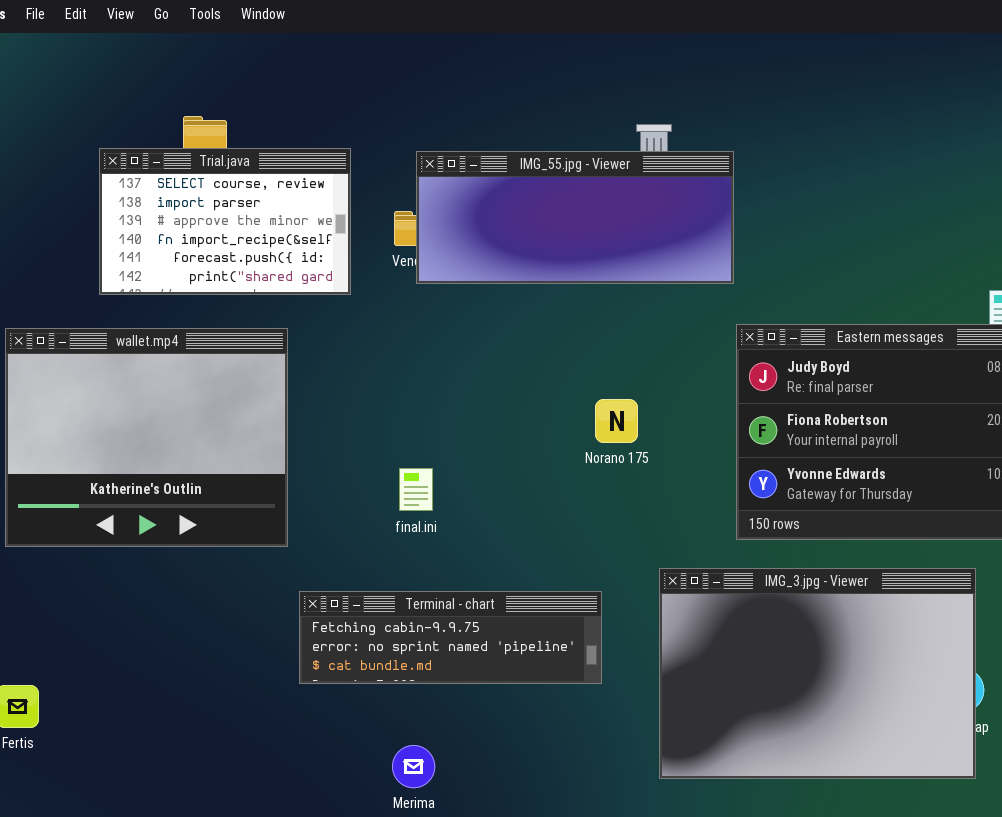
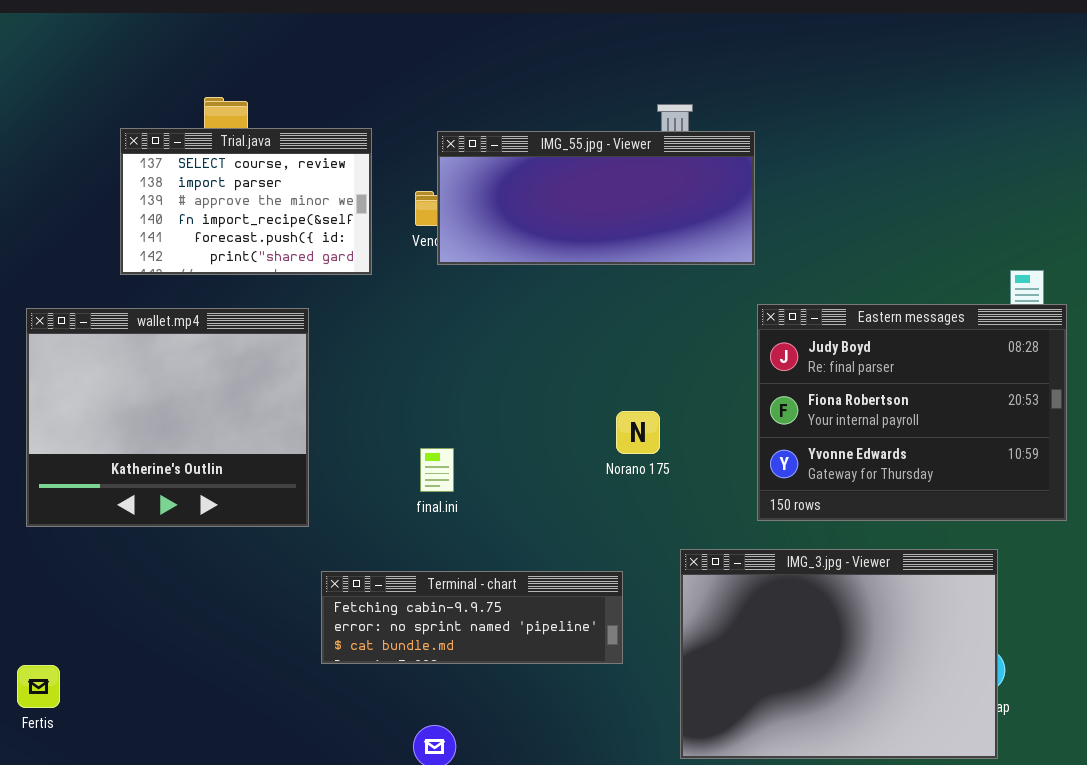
Norano 175: [595,399,638,443] -> [616,411,660,454], moved

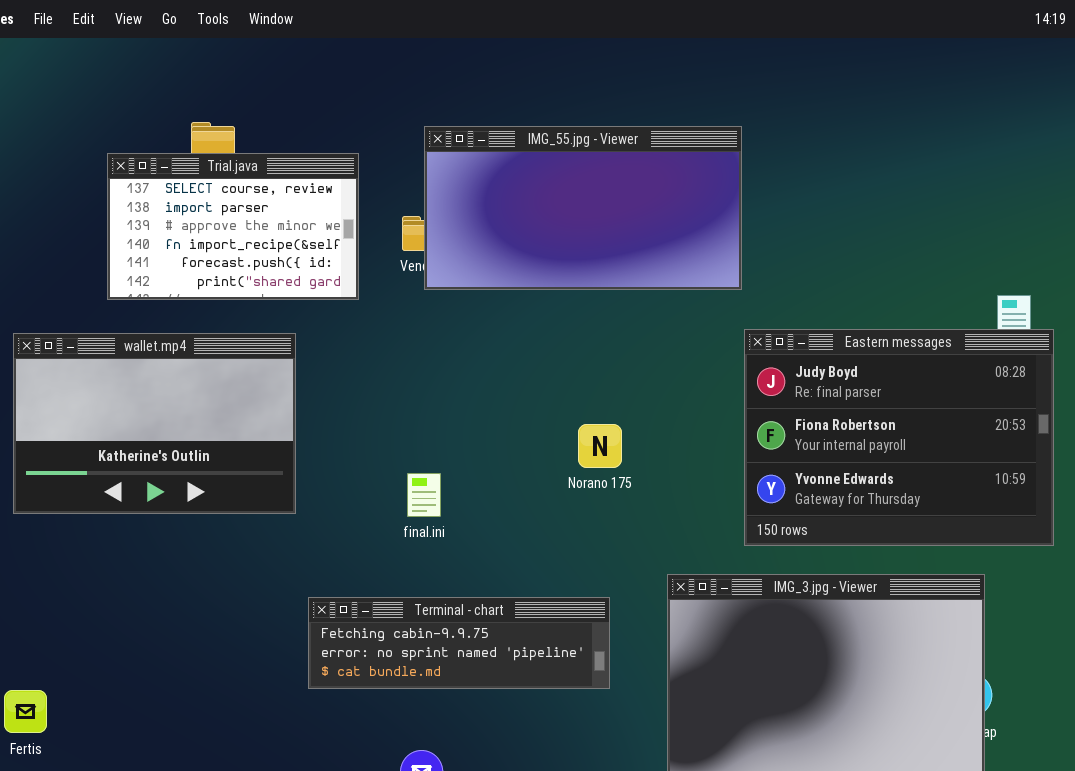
IMG_55.jpg - Viewer: [437,131,755,265] -> [424,126,742,290], resized
wallet.mp4: [26,308,309,527] -> [13,333,296,514], resized
Norano 175: [616,411,660,454] -> [578,424,622,468], moved

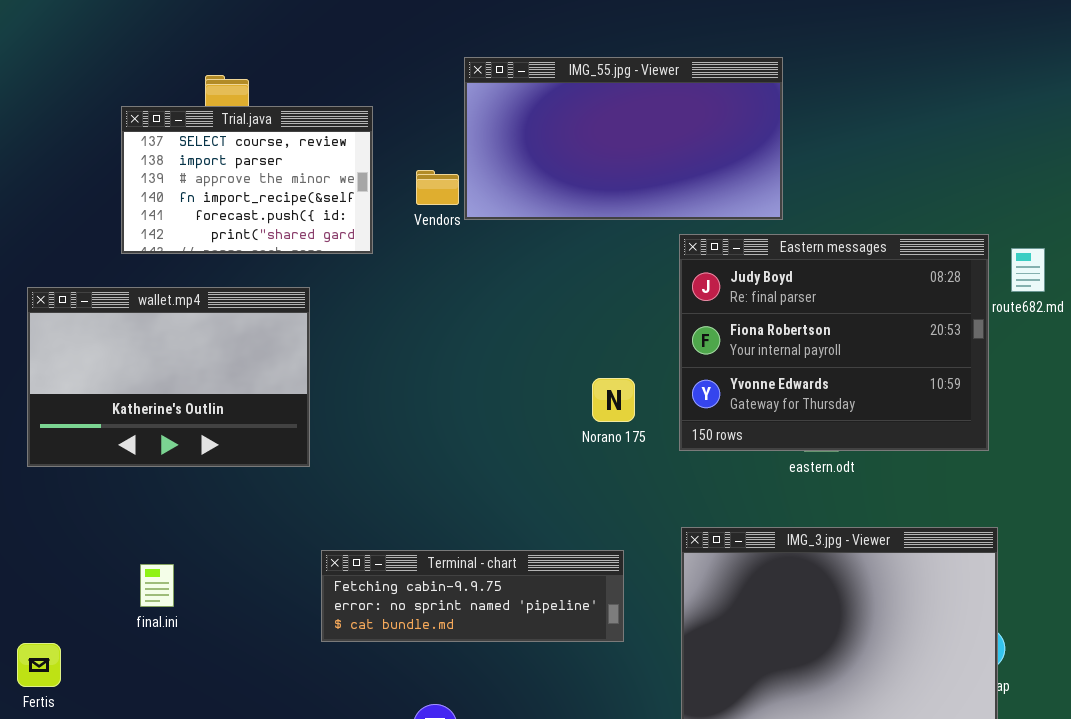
IMG_55.jpg - Viewer: [424,126,742,290] -> [464,57,783,220], moved
Eastern messages: [744,329,1054,546] -> [679,234,989,451], moved
final.ini: [407,473,441,517] -> [140,564,174,607], moved

